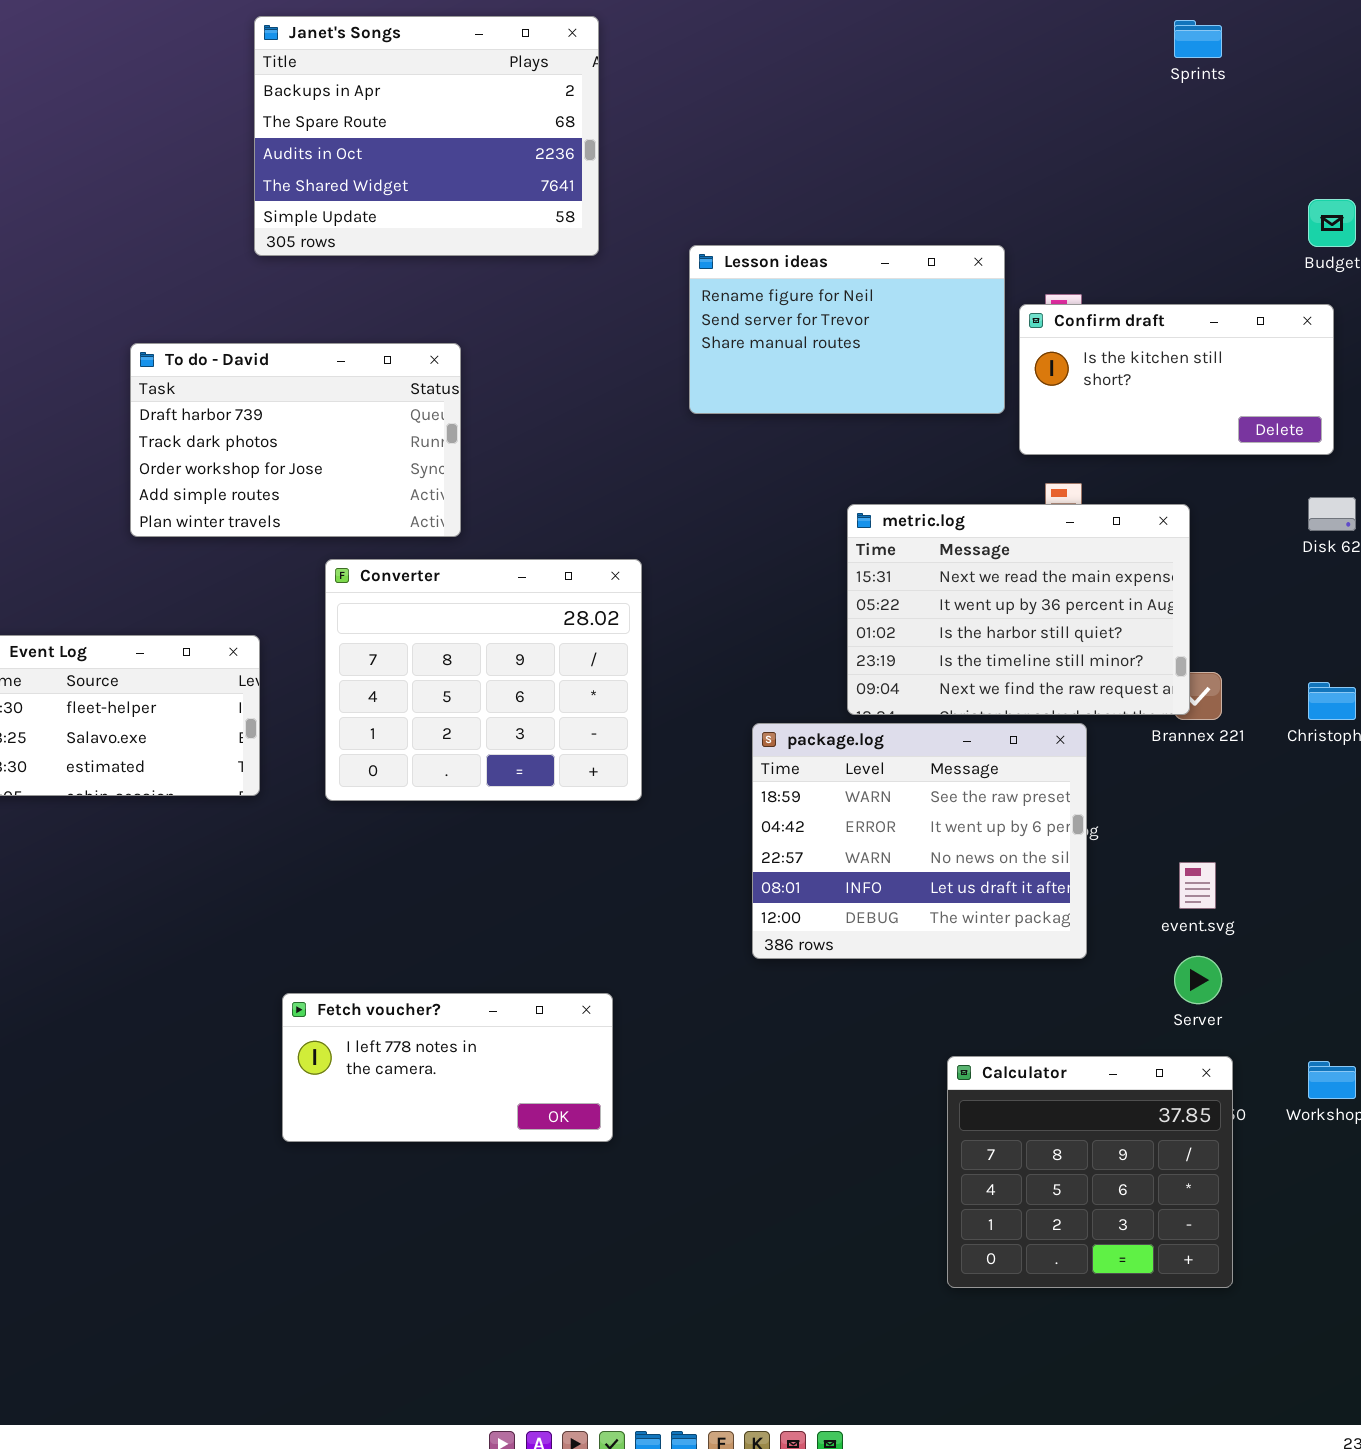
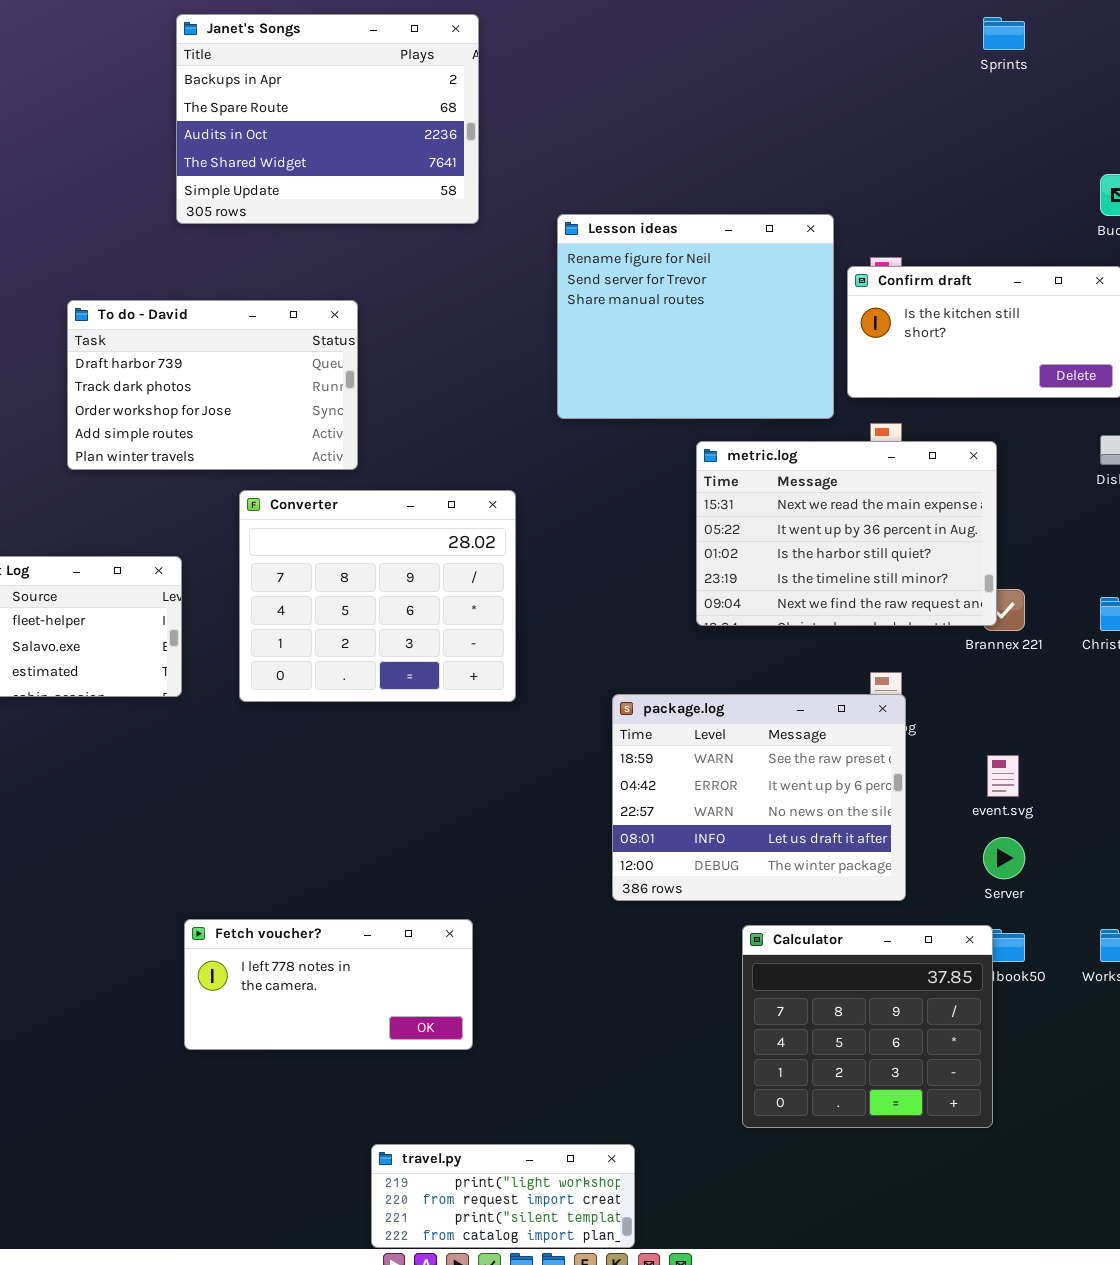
Lesson ideas: [689,245,1005,414] -> [557,214,834,419], resized
package.log: [752,723,1087,959] -> [612,694,906,901], moved
Fetch voucher?: [282,993,613,1142] -> [184,919,473,1050], moved
Calculator: [947,1056,1233,1288] -> [742,925,993,1128], moved
travel.py: none -> [371,1144,635,1248], opened

